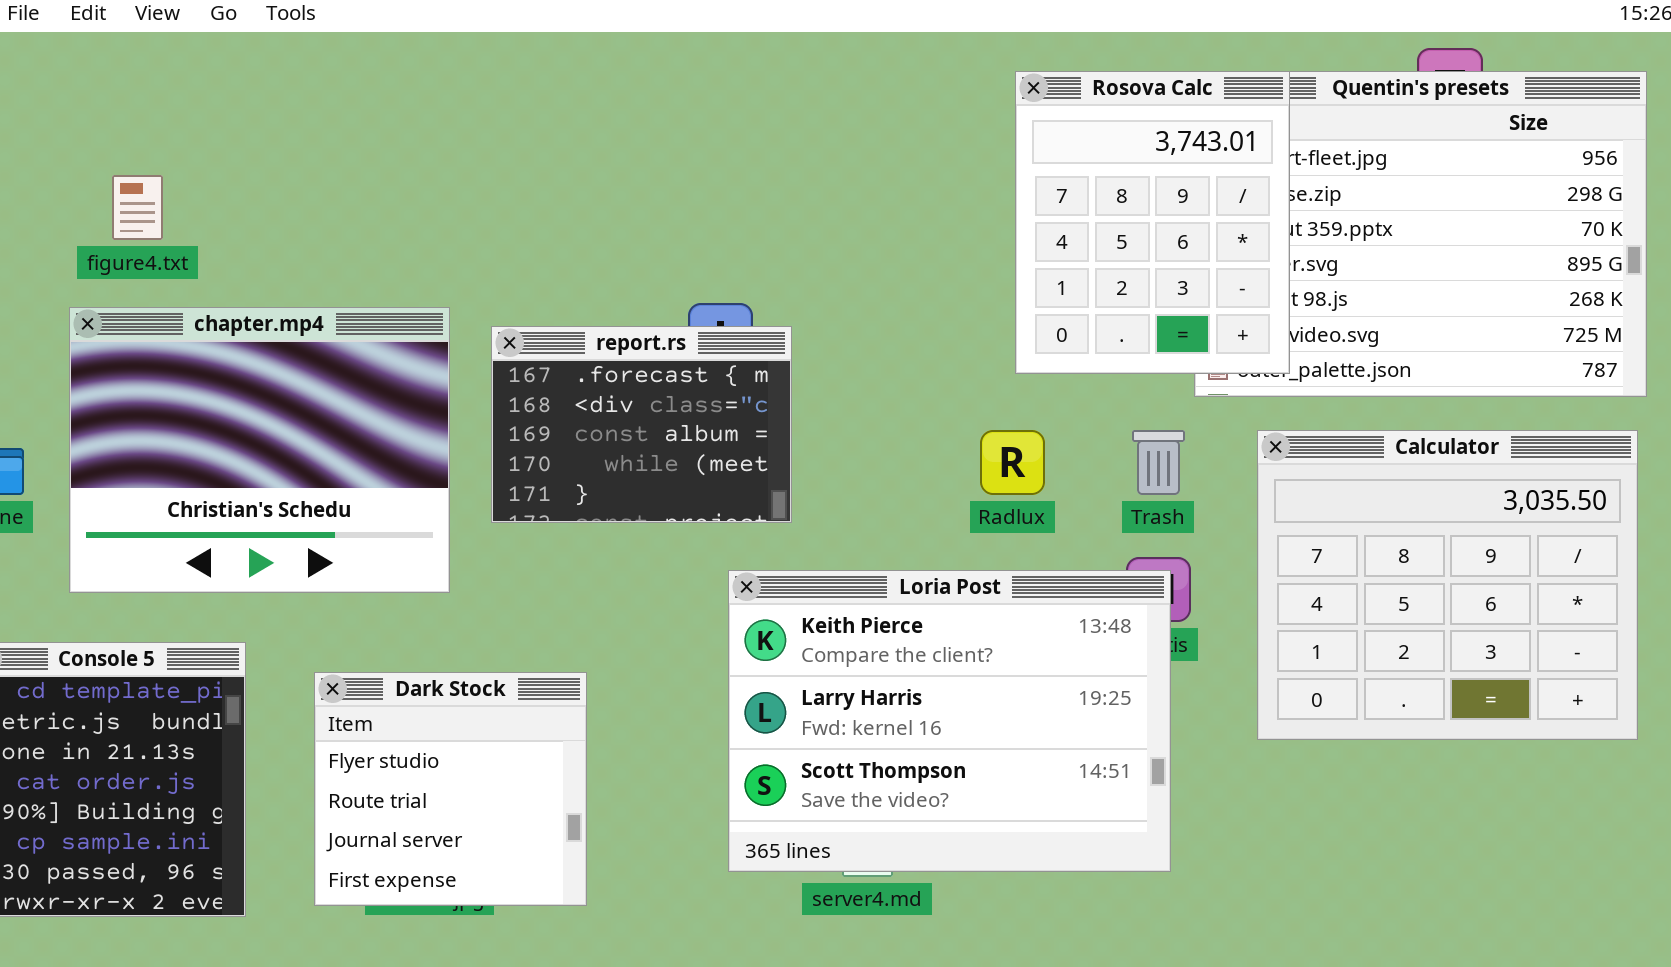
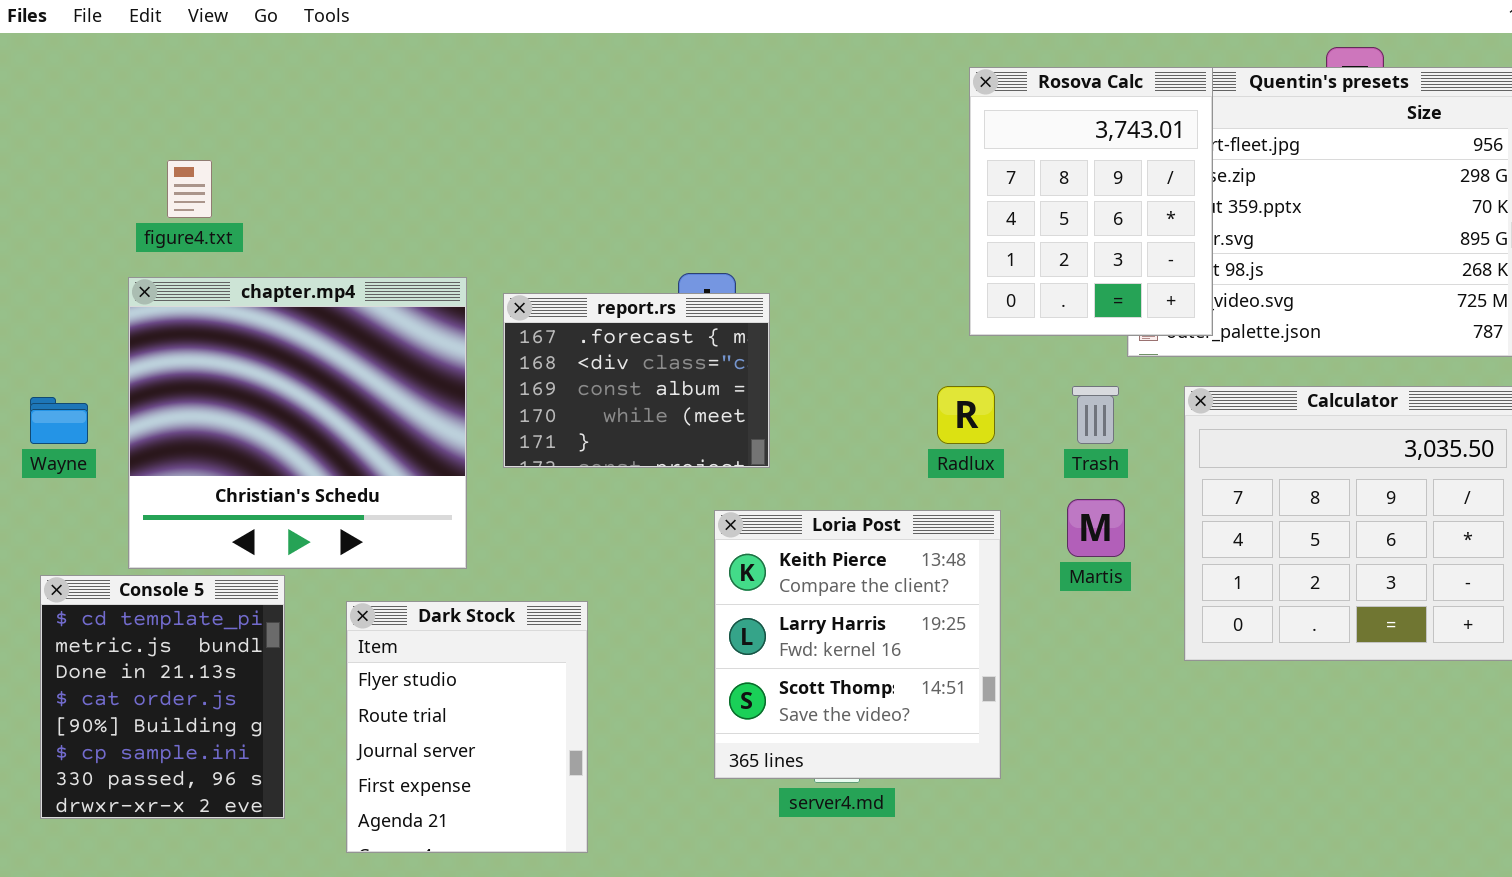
chapter.mp4: [69,307,450,593] -> [128,277,467,569], resized
Loria Post: [728,570,1171,872] -> [714,510,1001,779], resized
Dark Stock: [314,672,587,906] -> [346,601,588,853], resized

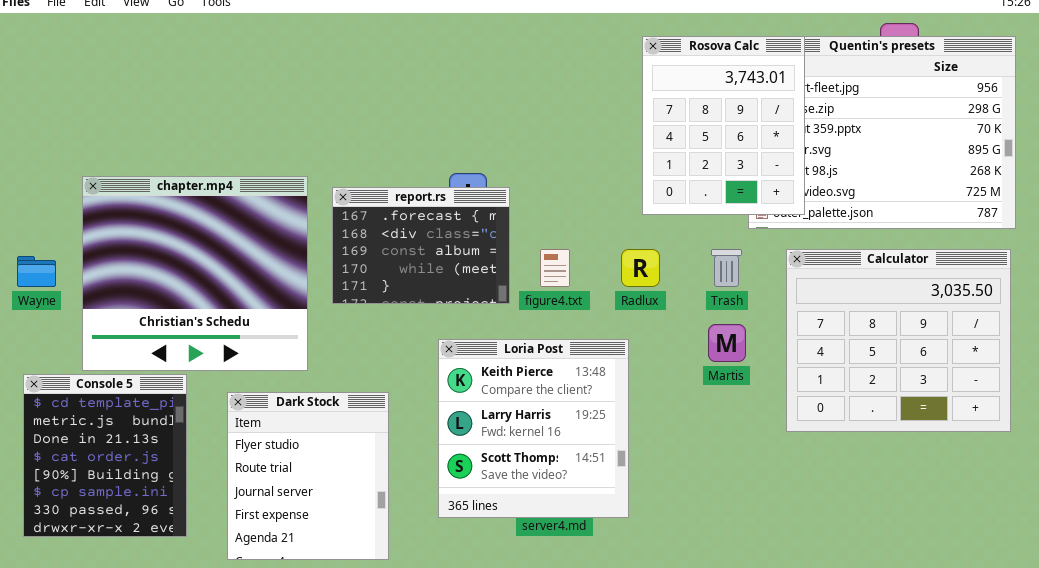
figure4.txt: [167,160,212,218] -> [540,249,570,287], moved
Loria Post: [714,510,1001,779] -> [438,339,629,518], moved

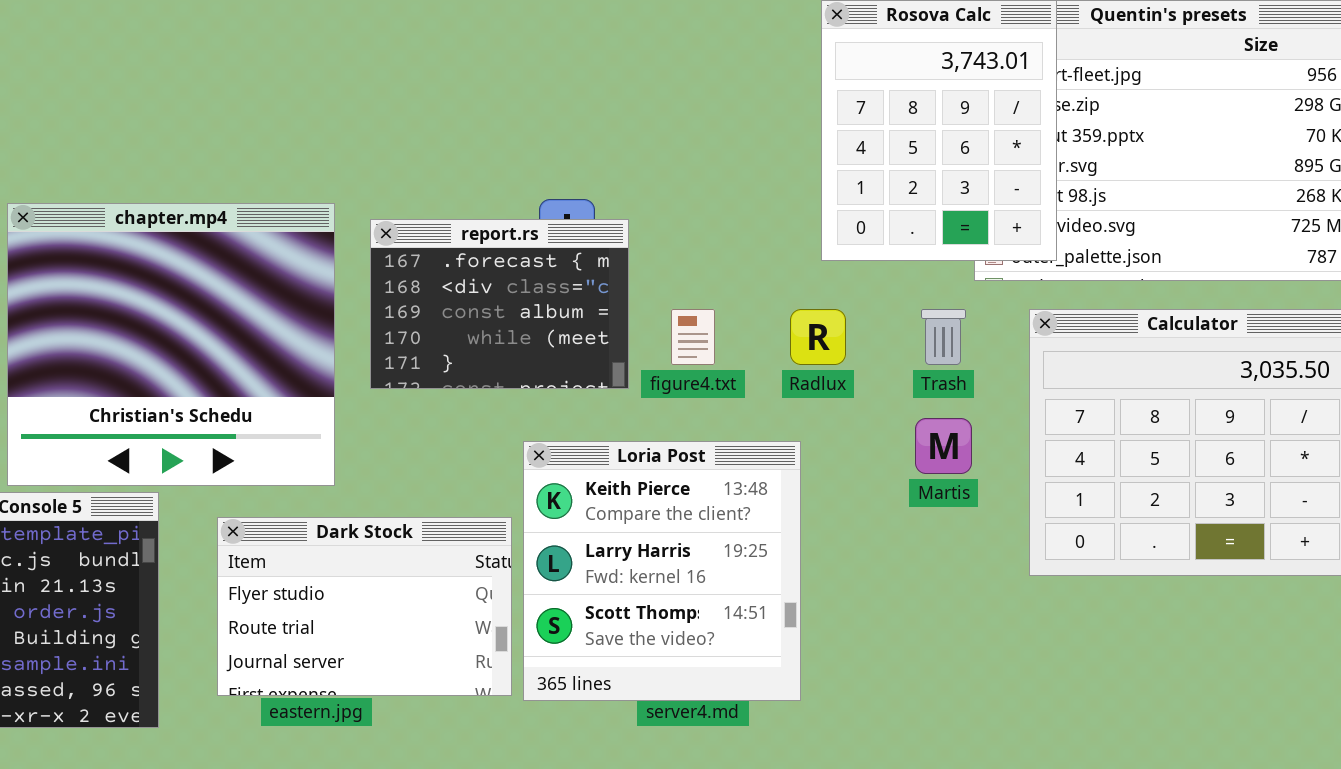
Dark Stock: [227,392,389,560] -> [217,517,512,696], resized

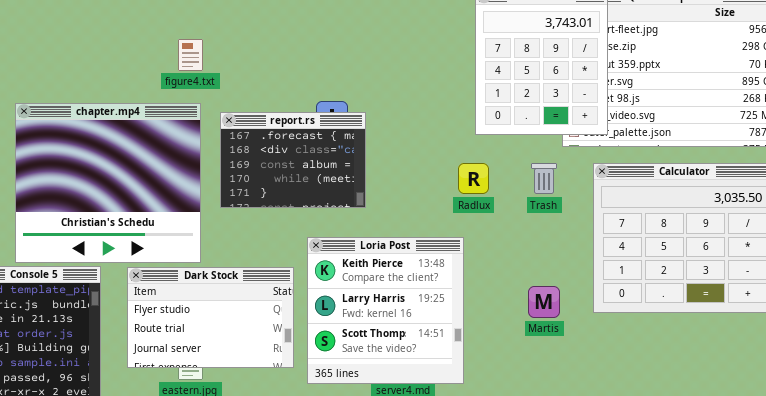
figure4.txt: [671,309,715,365] -> [178,39,203,71], moved
Martis: [915,418,972,474] -> [528,286,560,318], moved
Dark Stock: [217,517,512,696] -> [127,267,294,368], moved

